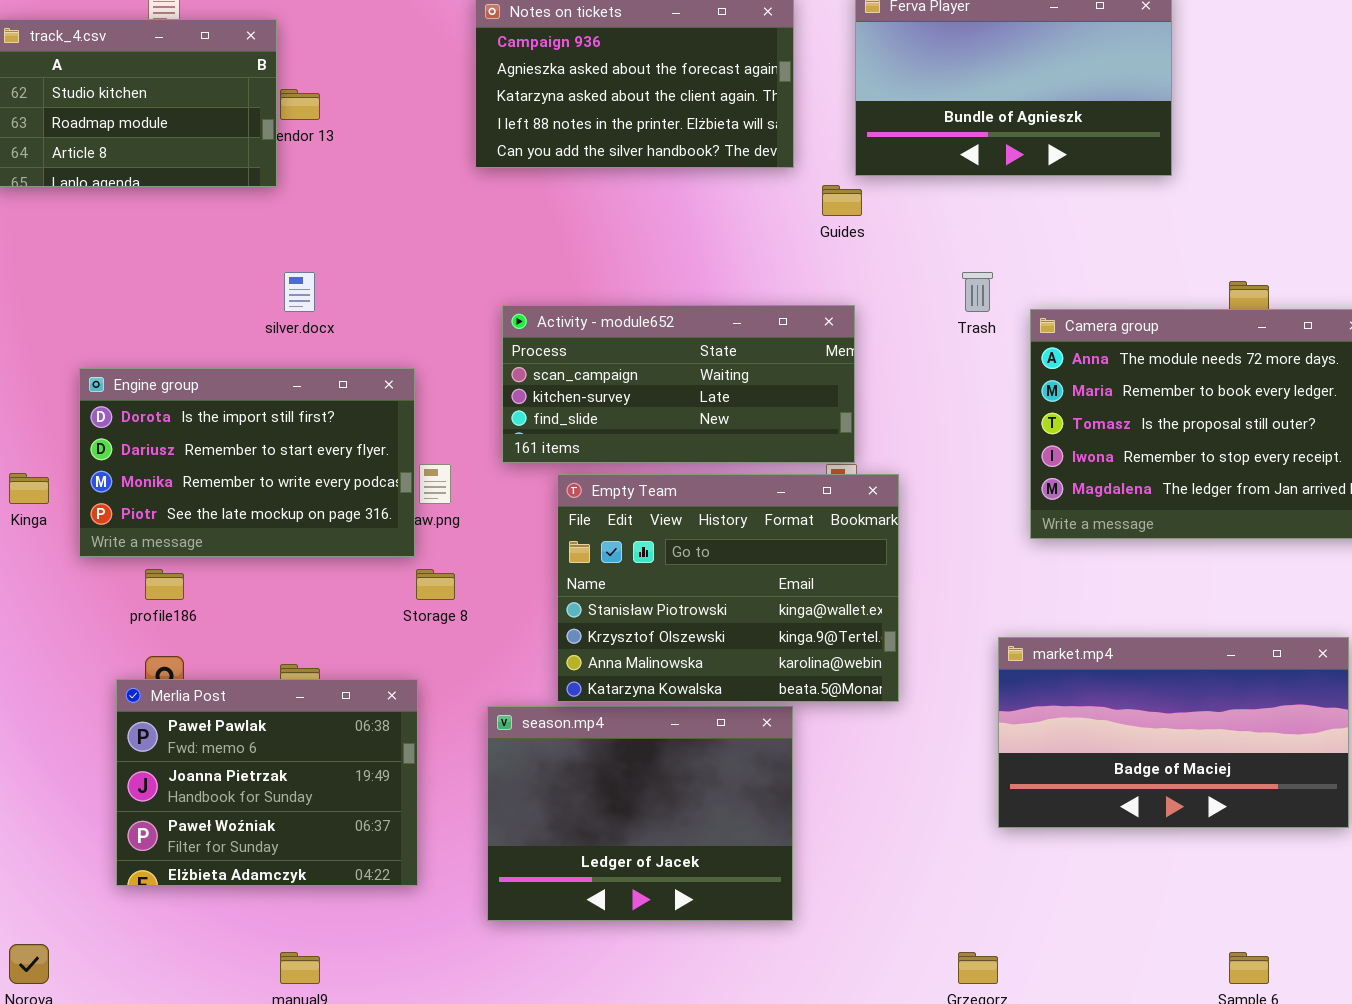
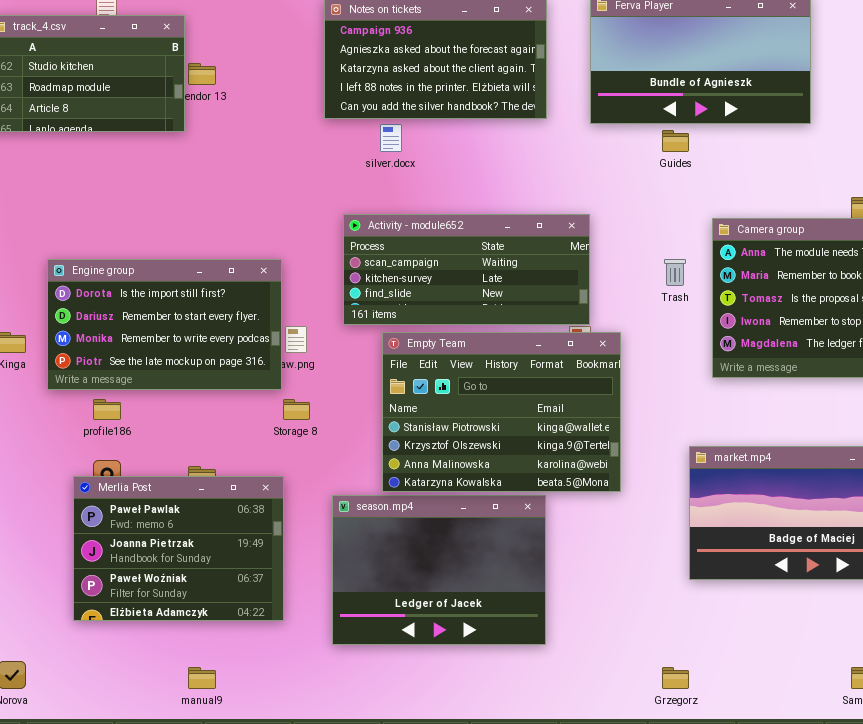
Guides: [822,185,862,216] -> [662,130,689,152], moved
silver.docx: [284,272,315,312] -> [380,124,402,152], moved
Trash: [962,272,993,312] -> [664,259,686,286], moved

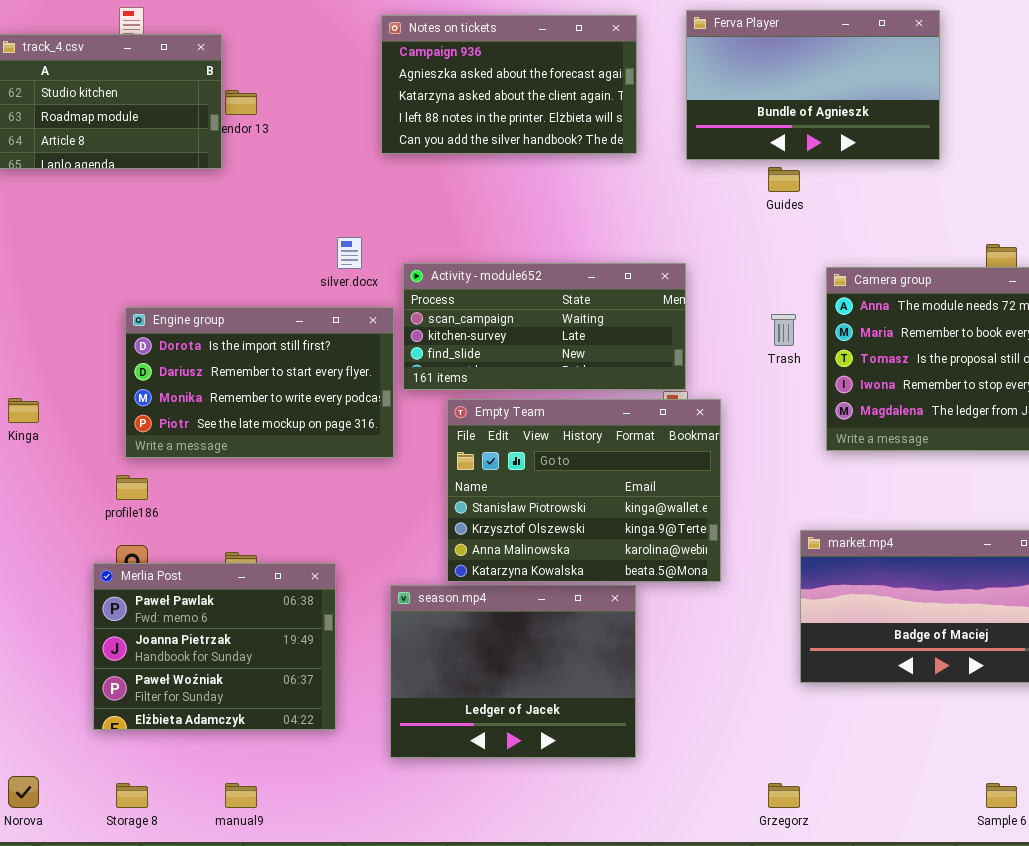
silver.docx: [380,124,402,152] -> [337,237,362,269], moved
Engine group: [47,259,282,390] -> [125,307,394,458], moved
Storage 8: [283,399,310,420] -> [116,783,148,808], moved

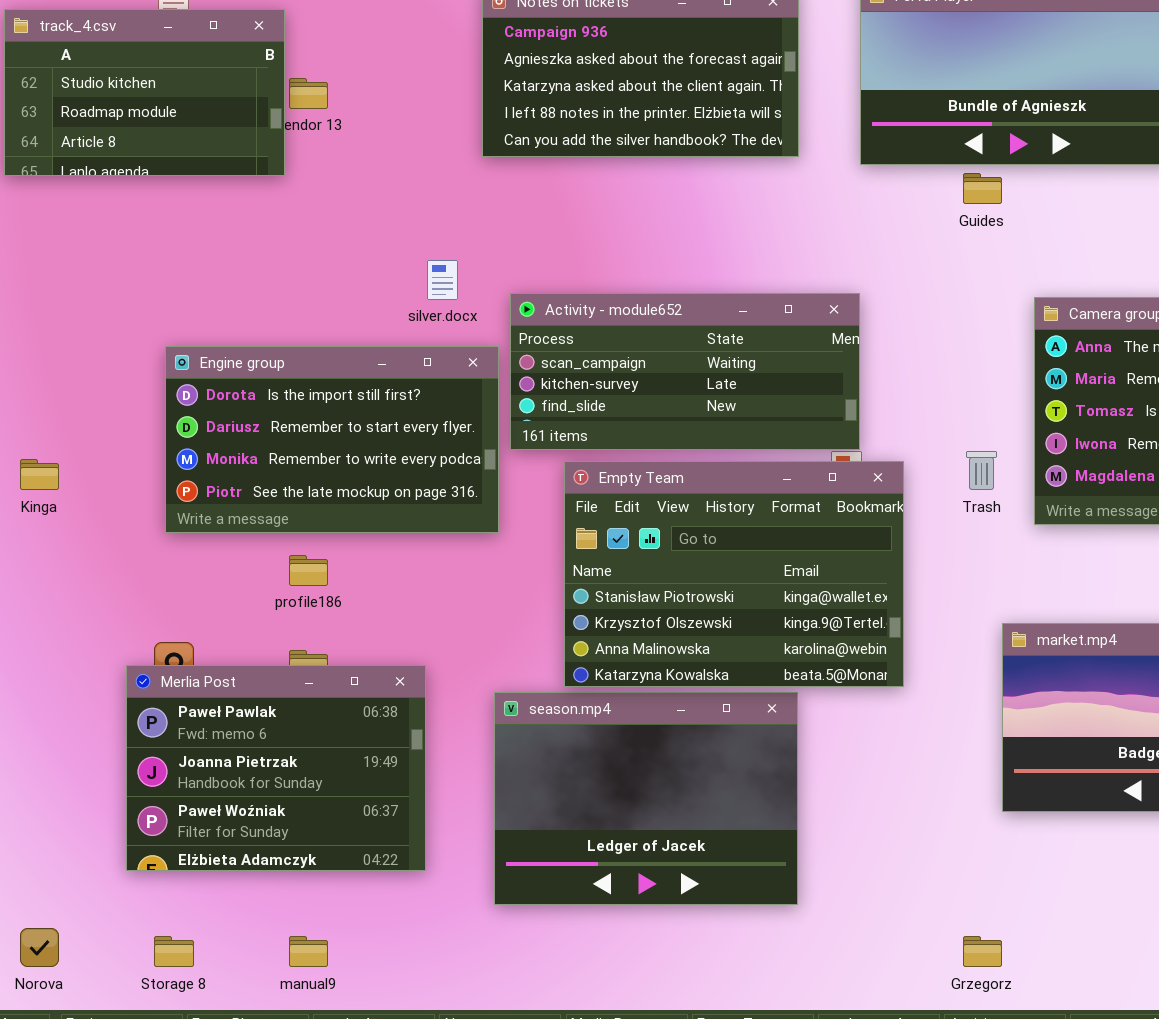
Trash: [771,314,796,346] -> [966,451,997,490], moved
profile186: [116,475,148,500] -> [289,555,328,586], moved

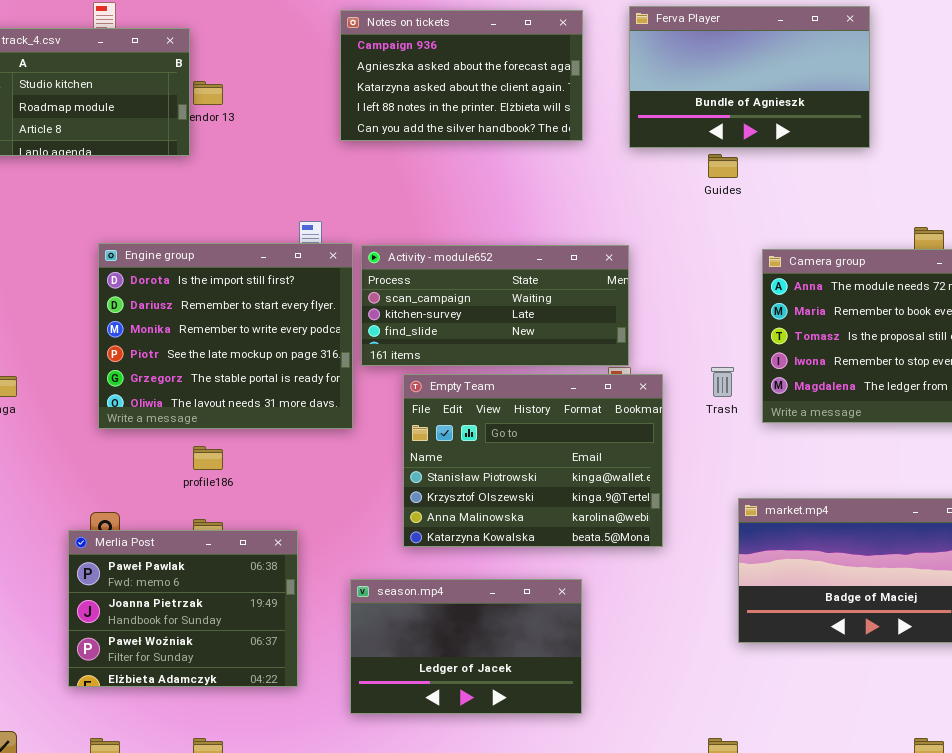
Engine group: [165,346,499,533] -> [98,243,353,429], resized
season.mp4: [494,692,798,905] -> [350,579,582,714], resized

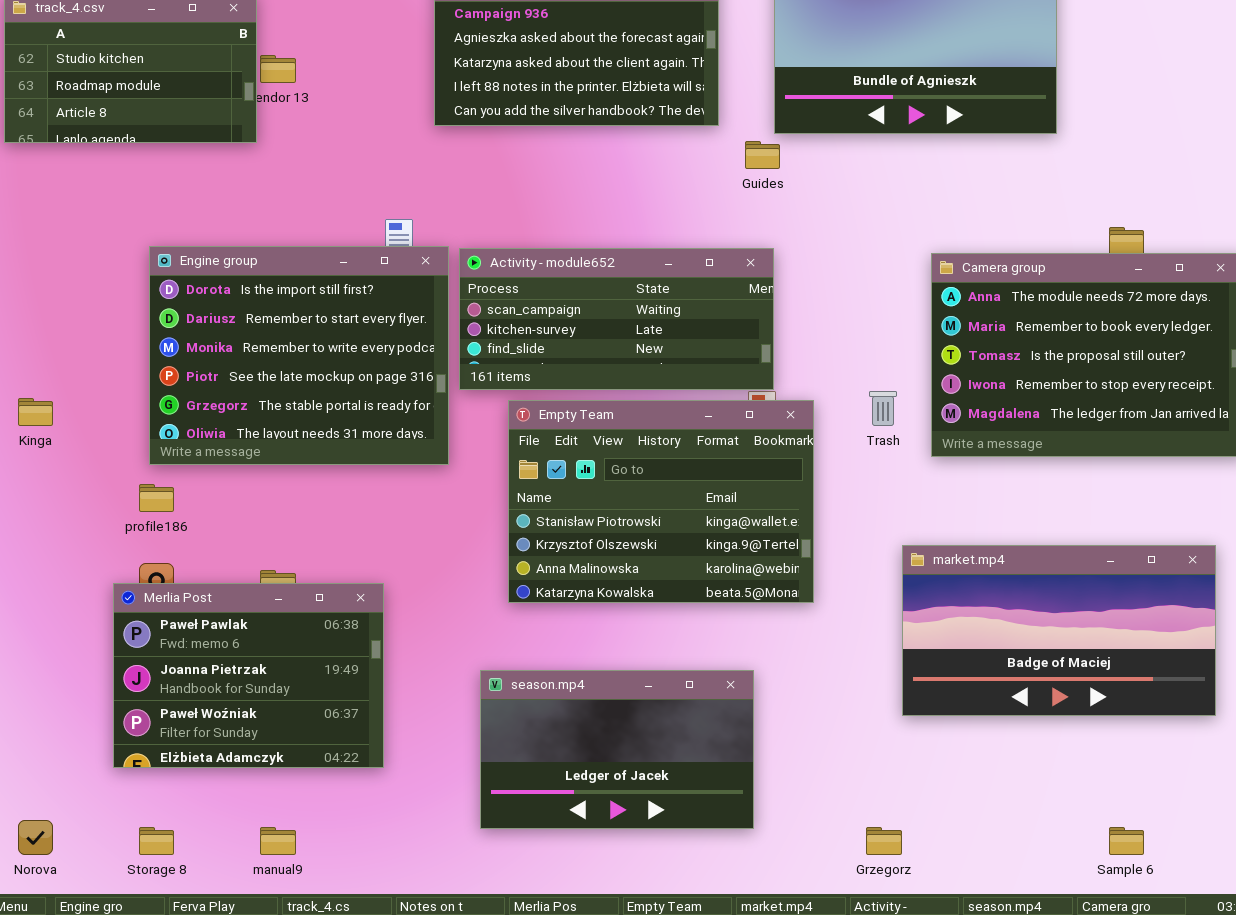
Guides: [708,154,738,178] -> [745,141,780,169], moved
profile186: [193,446,223,470] -> [139,484,174,512], moved
season.mp4: [350,579,582,714] -> [480,670,754,829], moved

